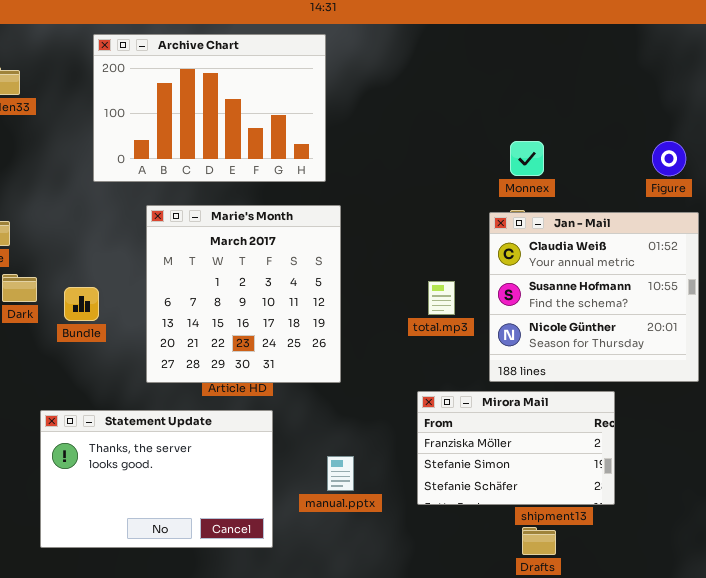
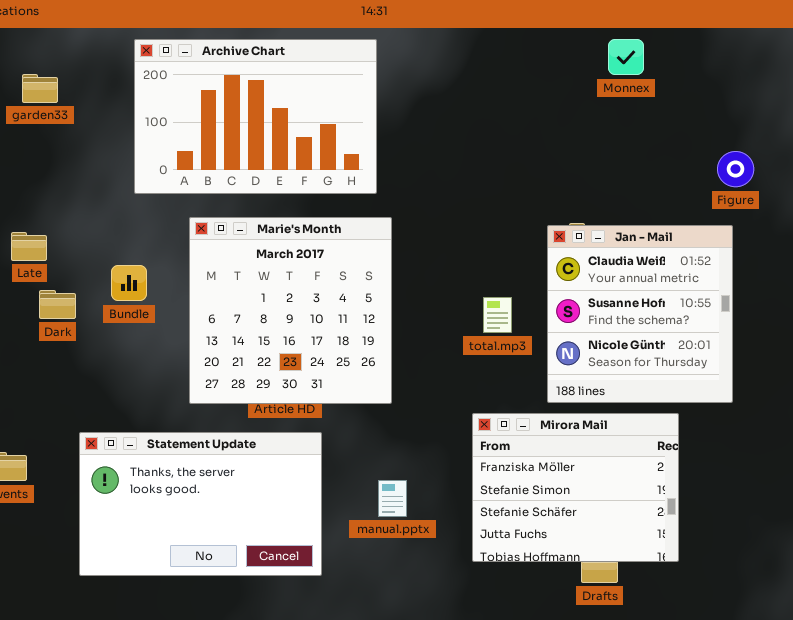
Monnex: [510,141,544,176] -> [608,39,644,75], moved
Jan - Mail: [489,212,699,382] -> [547,225,733,403], resized
Bundle: [64,287,99,321] -> [111,265,147,301], moved
Mirora Mail: [417,391,615,505] -> [472,413,679,562], resized

